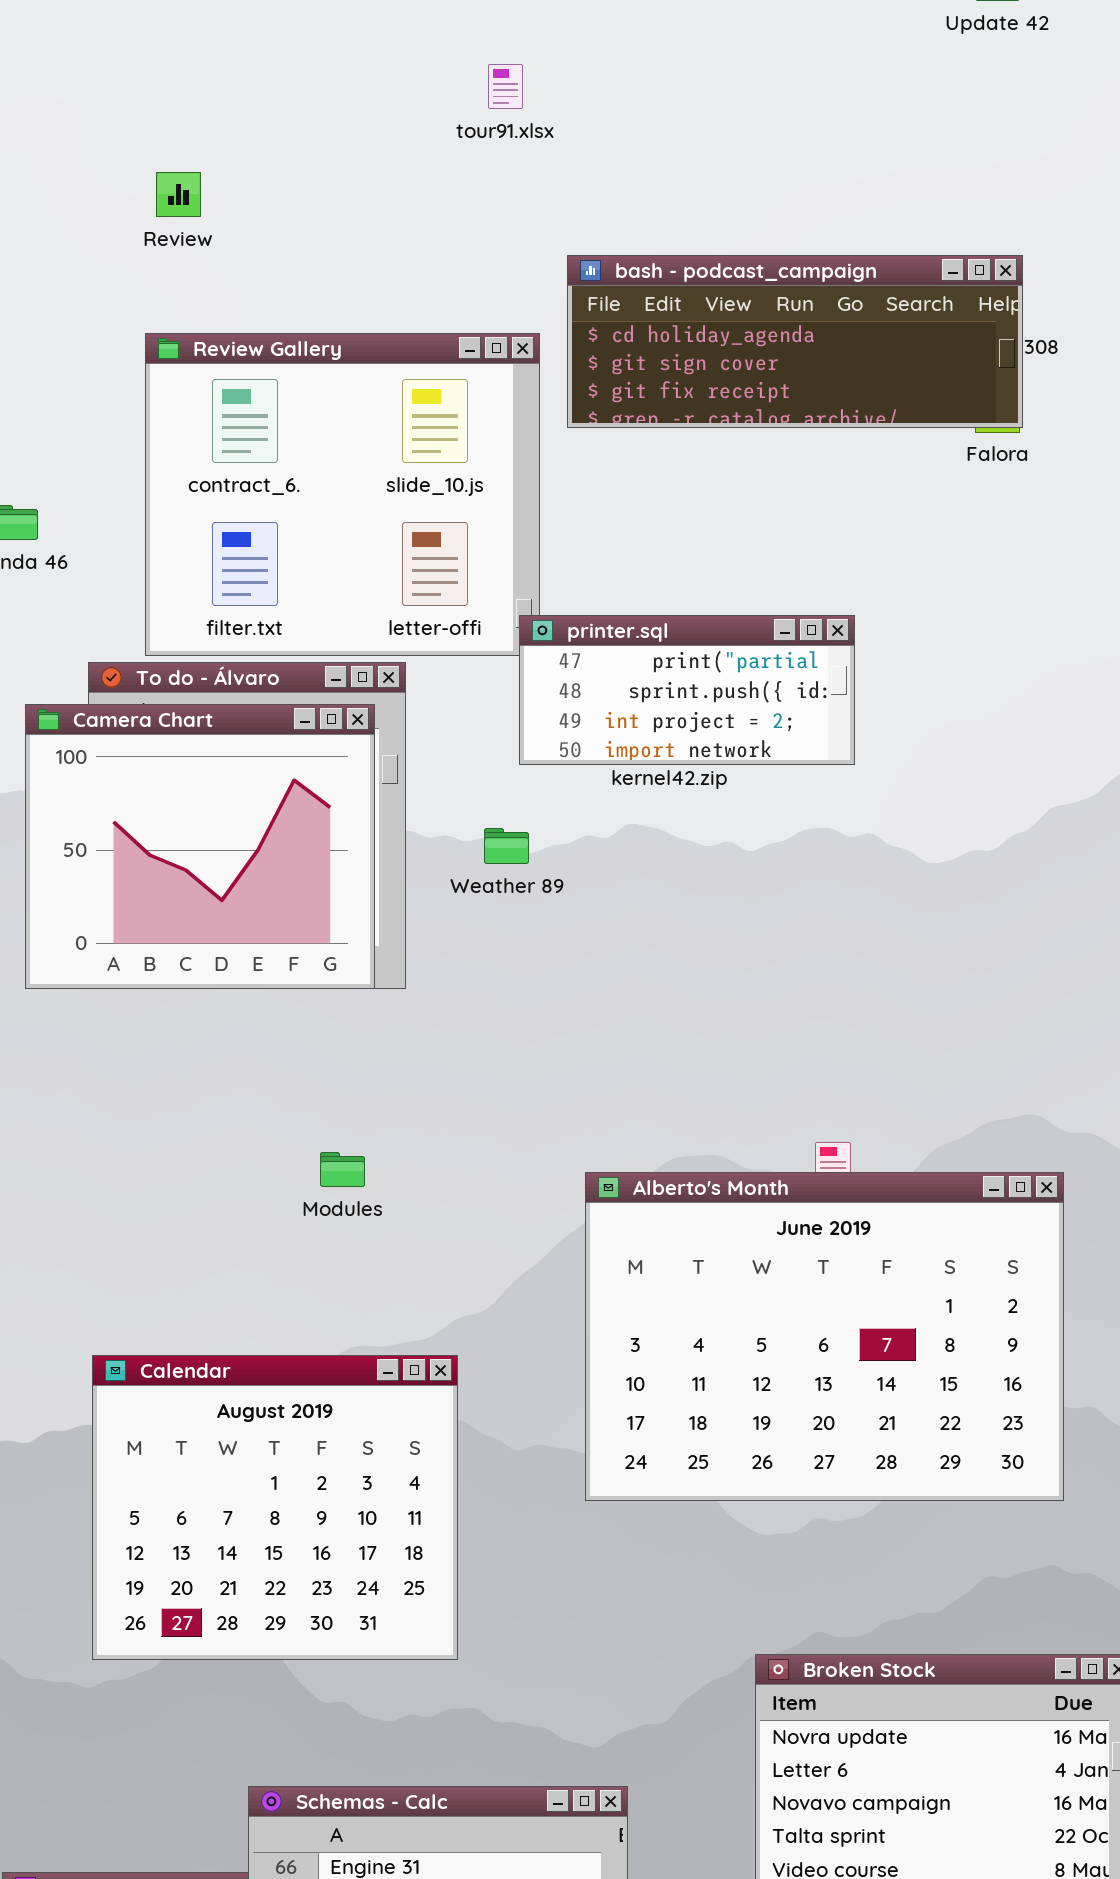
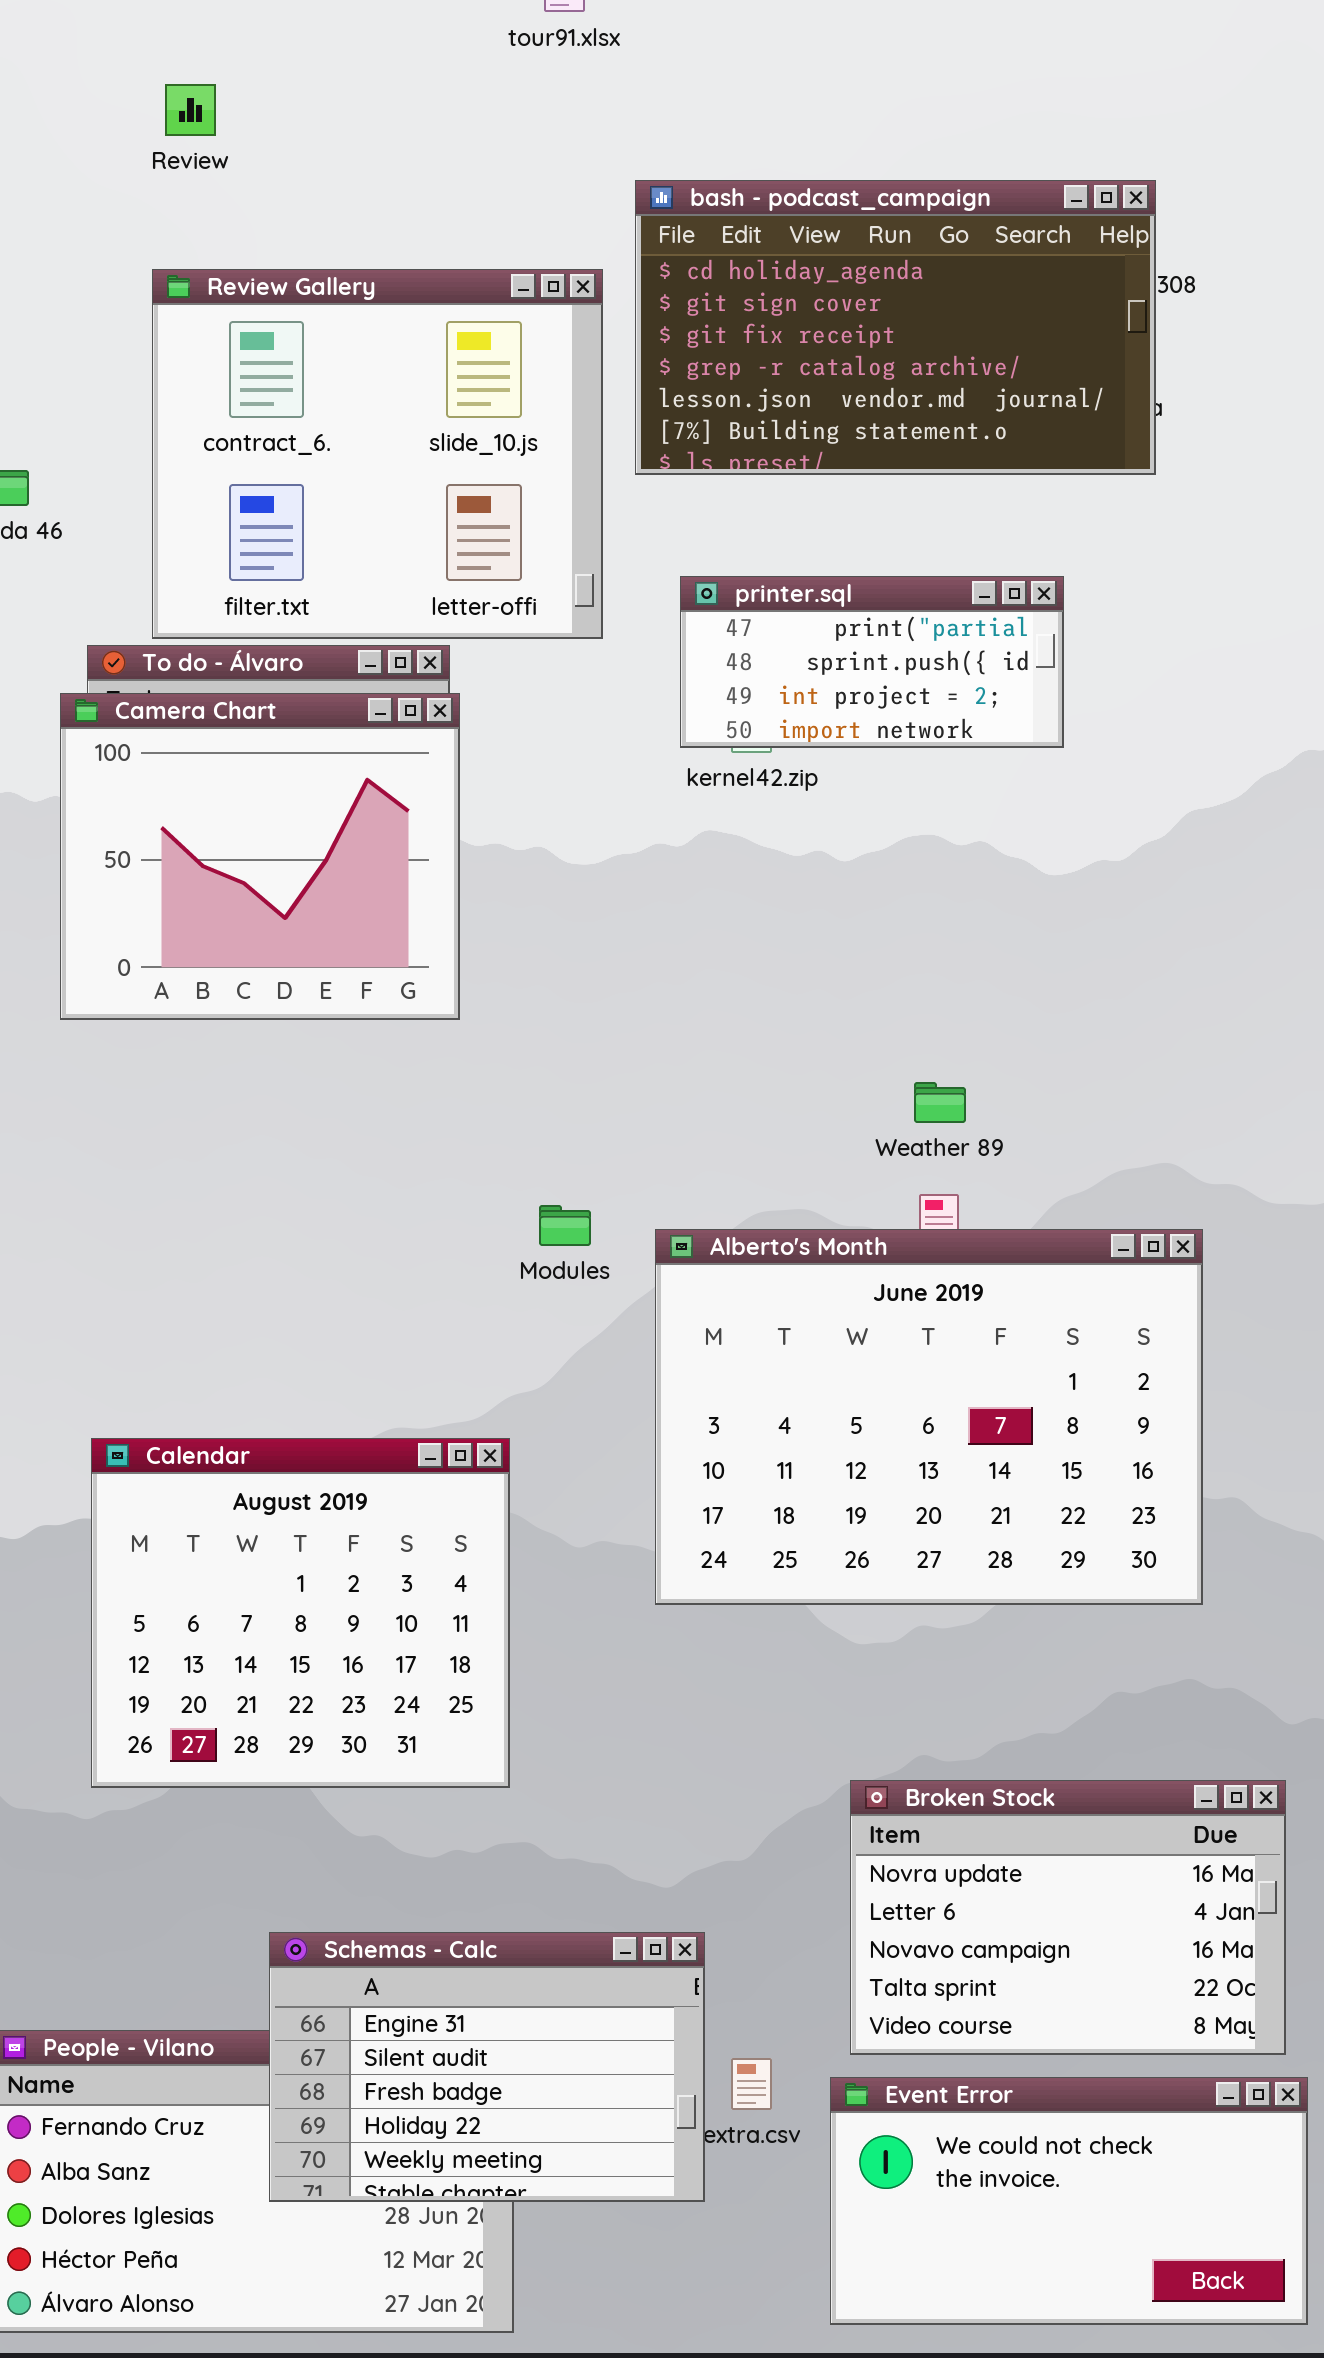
bash - podcast_campaign: [567,255,1023,428] -> [635,180,1156,475], resized
printer.sql: [519,615,855,765] -> [680,576,1064,748], moved
Camera Chart: [25,704,375,989] -> [60,693,460,1020], moved
Weather 89: [484,828,529,864] -> [914,1082,966,1123], moved
Modules: [320,1152,365,1187] -> [539,1205,591,1246], moved

